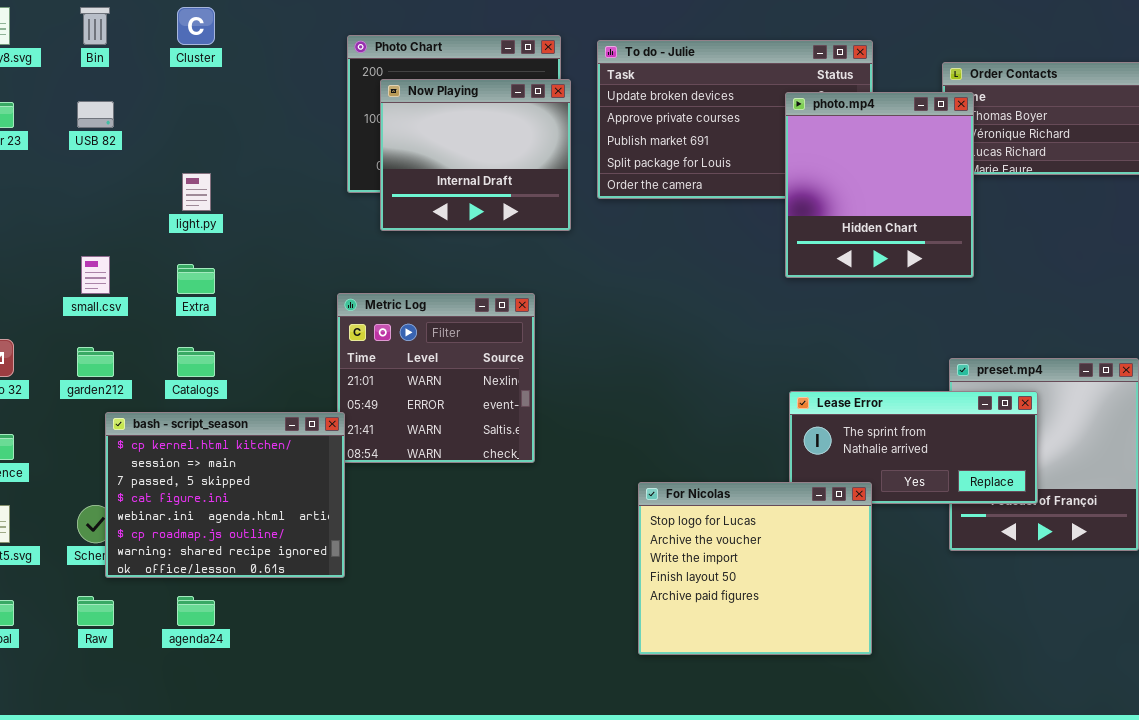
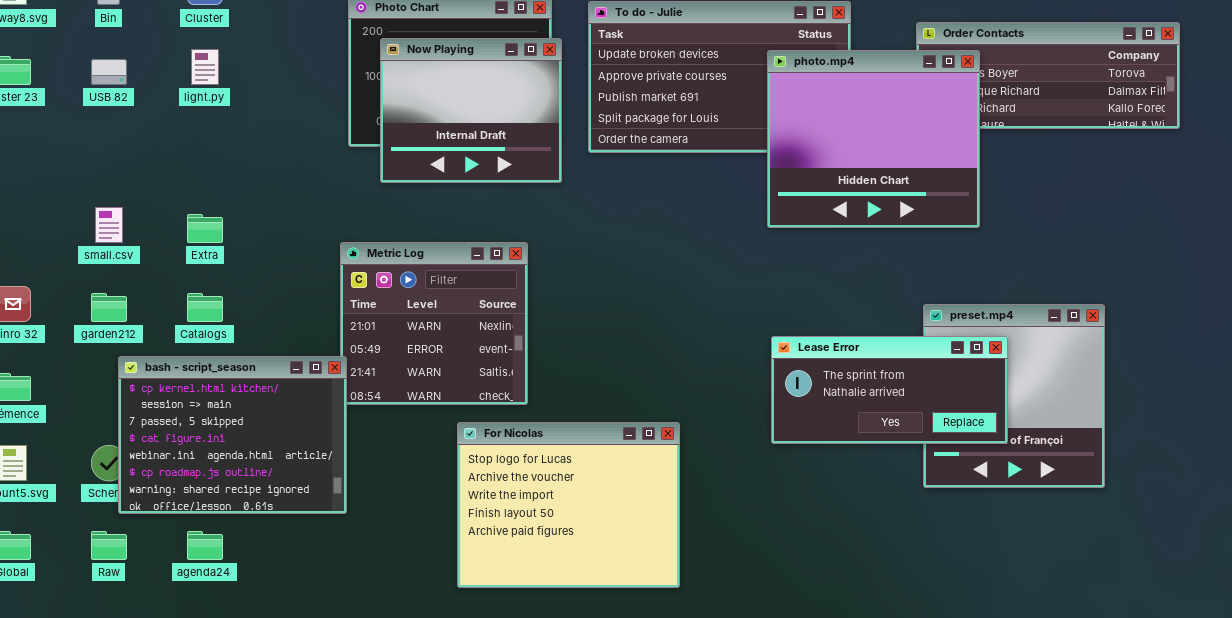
photo.mp4: [785,92,974,278] -> [767,50,980,228], resized
light.py: [182,173,211,211] -> [191,49,219,85], moved
For Nicolas: [638,482,872,655] -> [457,422,680,588], moved

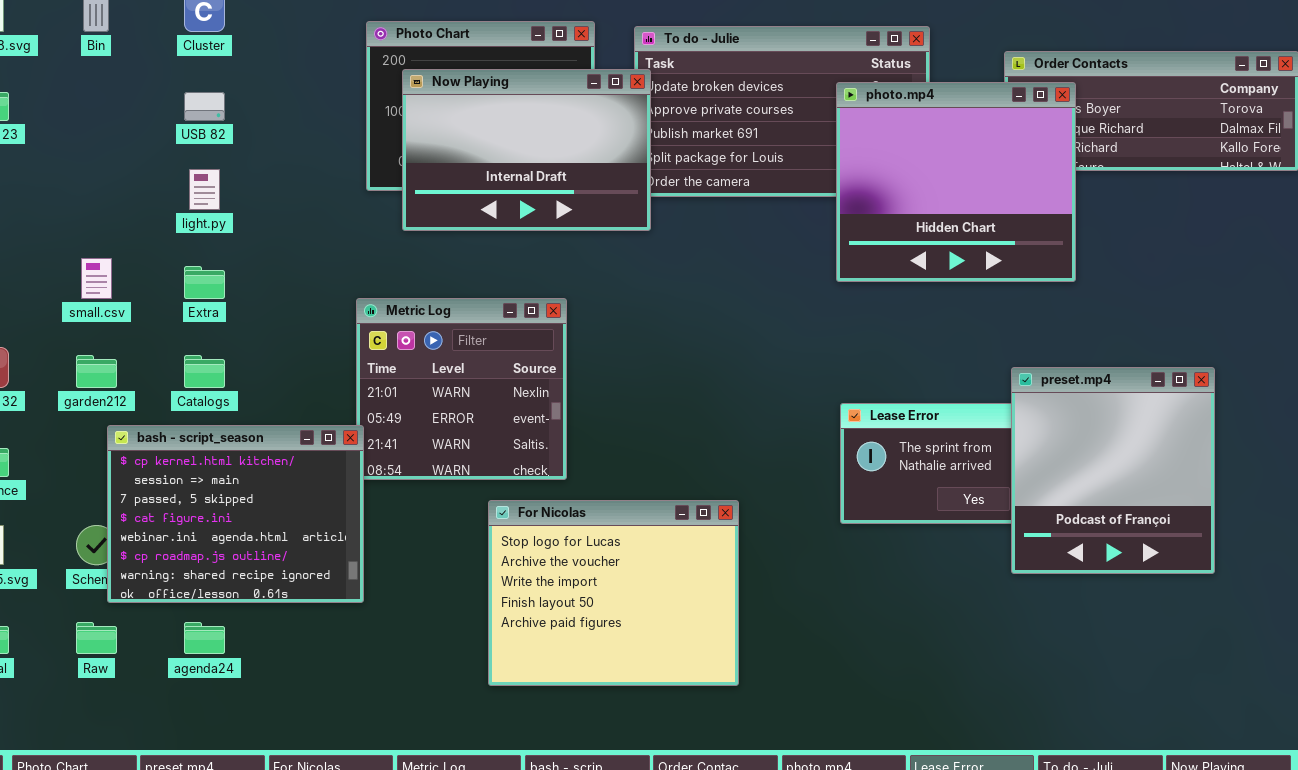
Now Playing: [380,38,562,183] -> [402,69,651,231], resized
light.py: [191,49,219,85] -> [189,169,220,210], moved
USB 82: [91,59,127,85] -> [184,92,225,121], moved
preset.mp4: [923,304,1105,488] -> [1011,367,1215,574], raised

